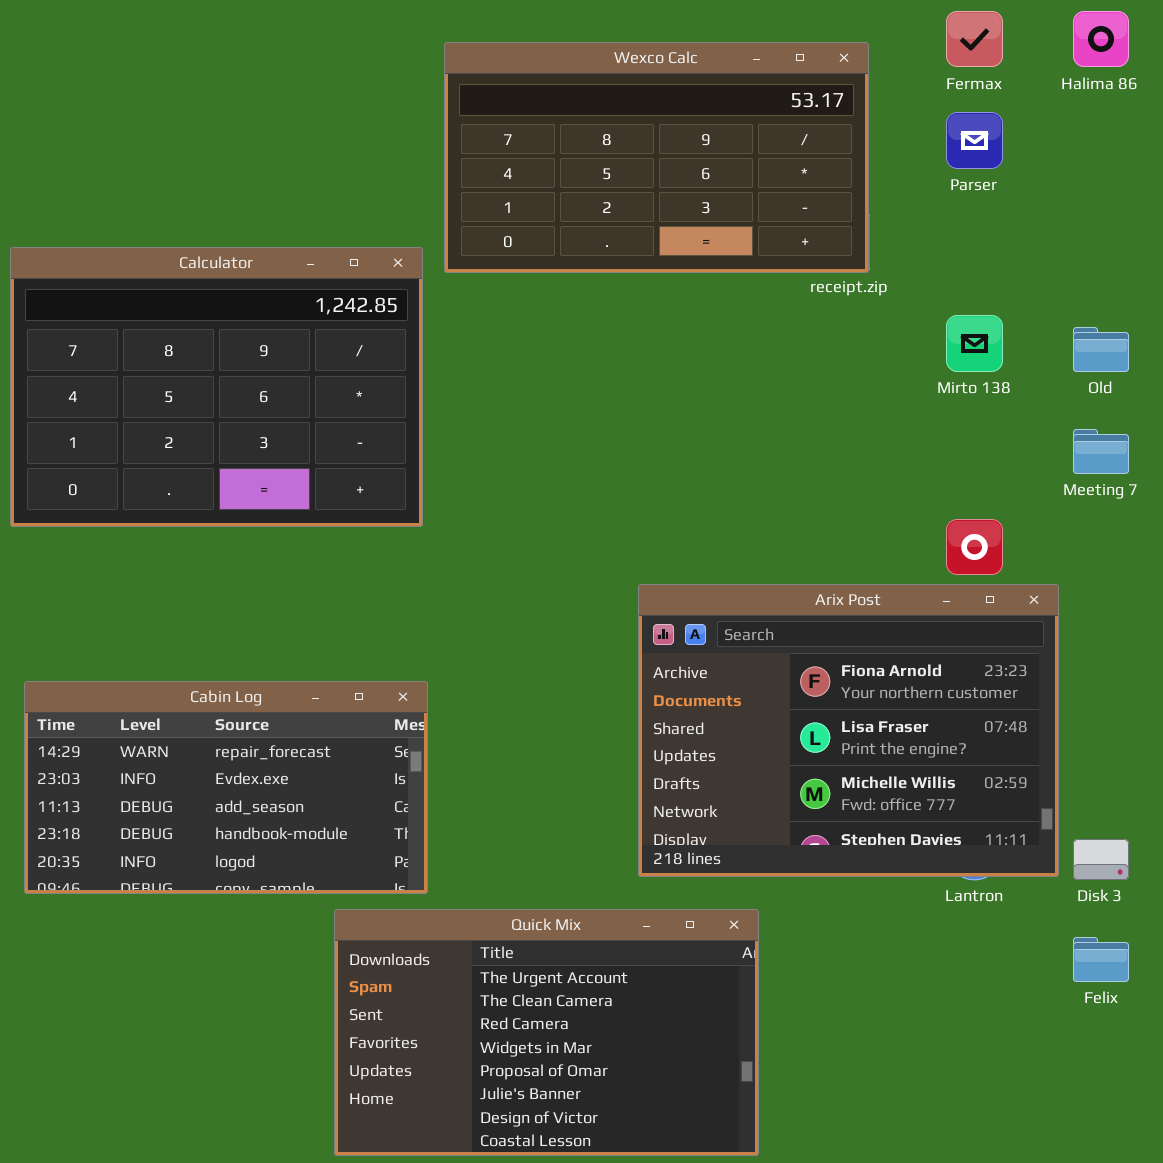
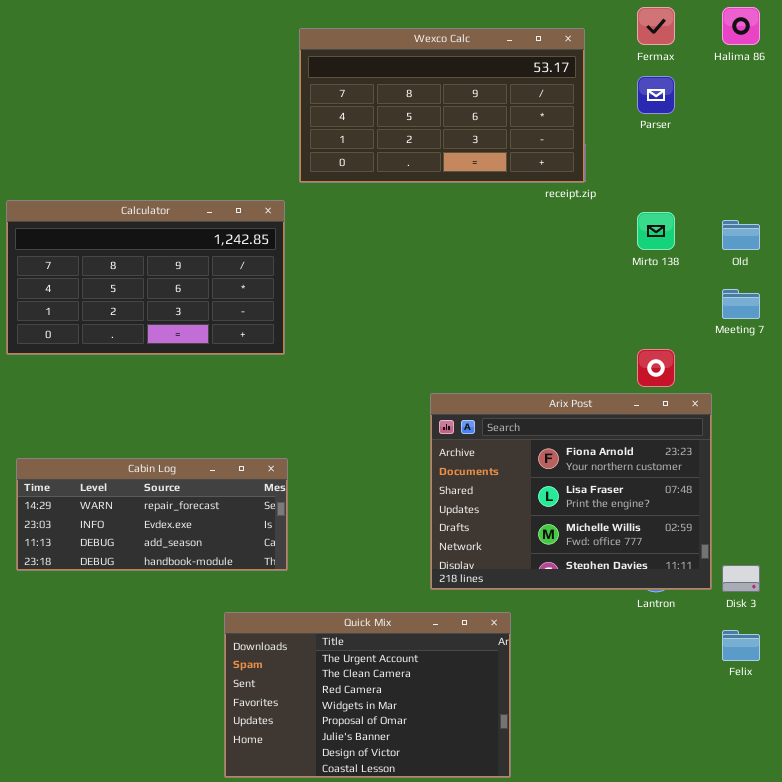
Calculator: [10,247,423,527] -> [6,200,285,355], resized
Cabin Log: [24,681,428,894] -> [16,458,288,571], resized

